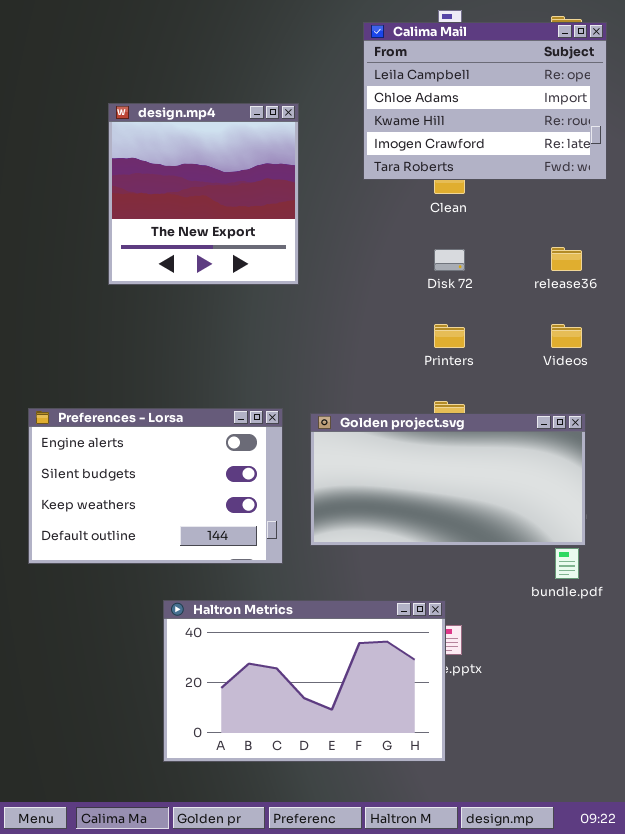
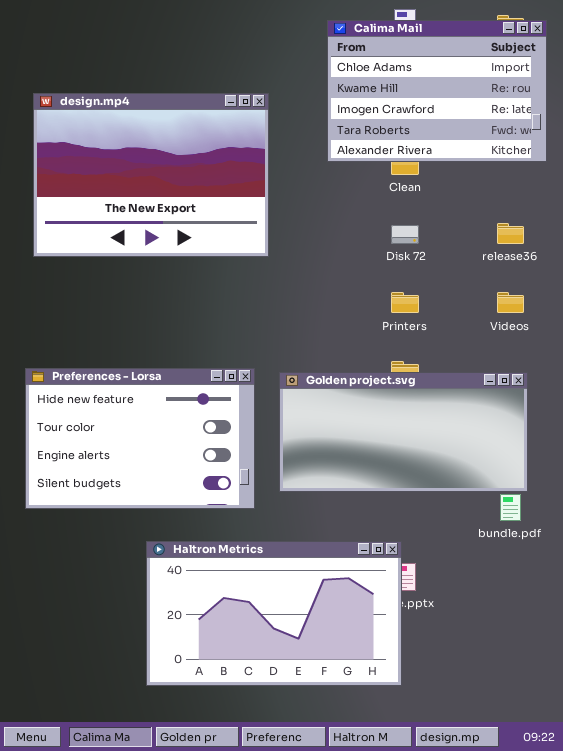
Calima Mail: [363,22,607,180] -> [327,20,547,162], scrolled down 1 row
design.mp4: [108,103,299,285] -> [33,93,269,257], resized
Preferences - Lorsa: [28,408,283,564] -> [25,368,255,509], scrolled up 2 rows

